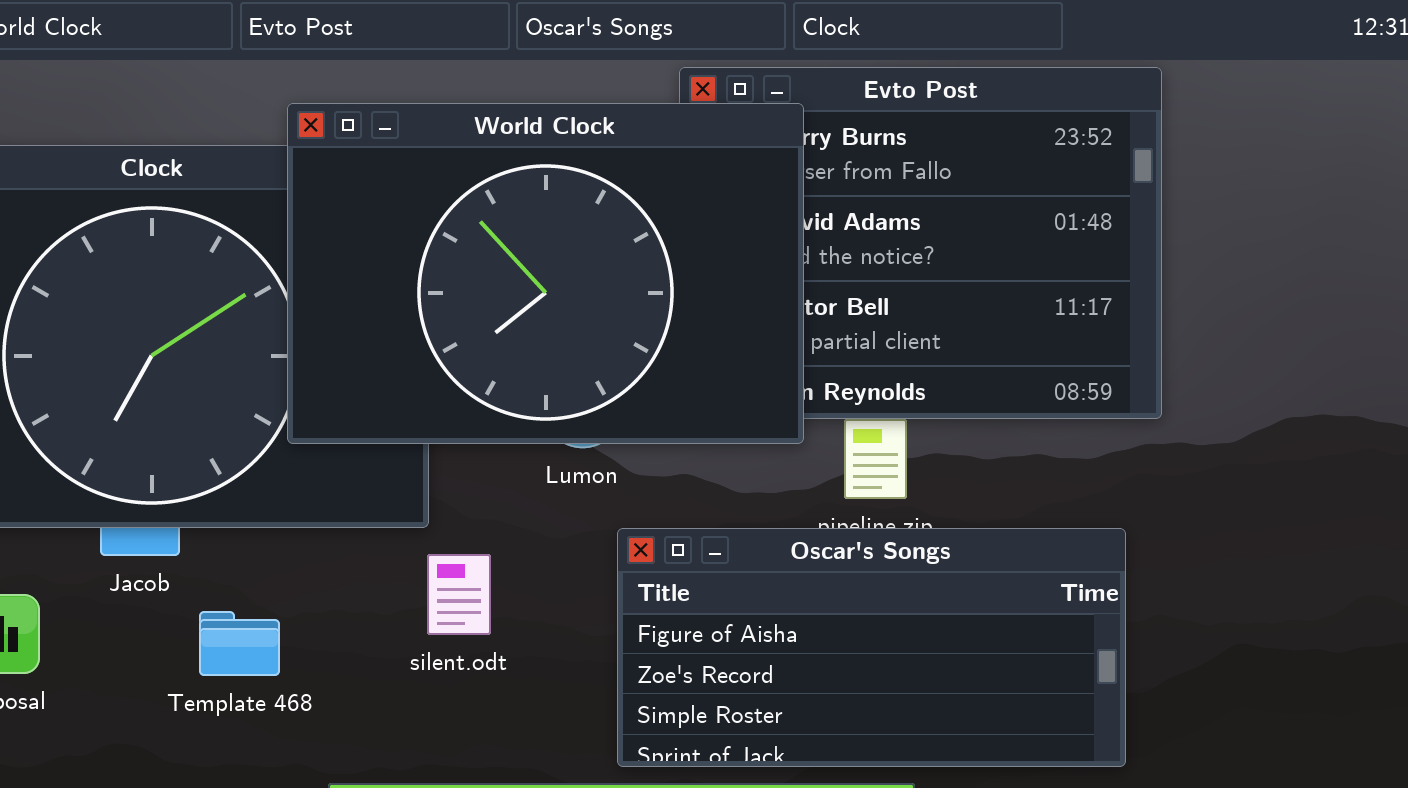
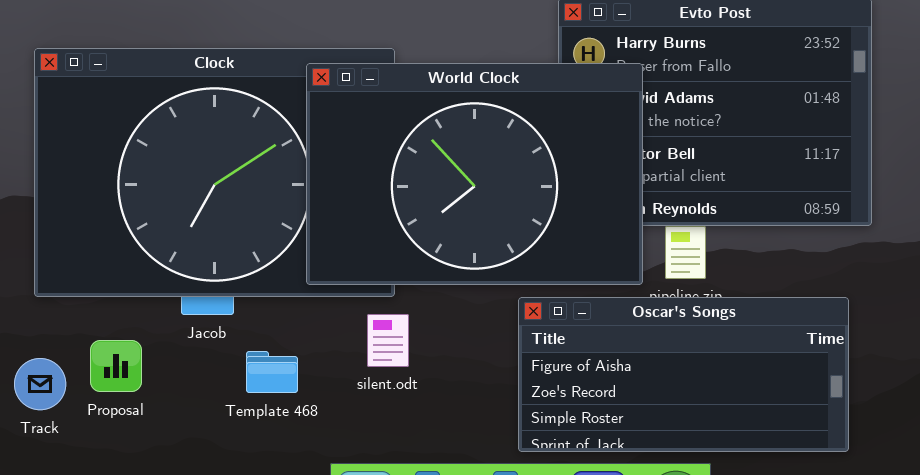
World Clock: [287,103,804,444] -> [306,63,643,285], moved
silent.odt: [427,554,491,635] -> [367,314,409,367], moved

